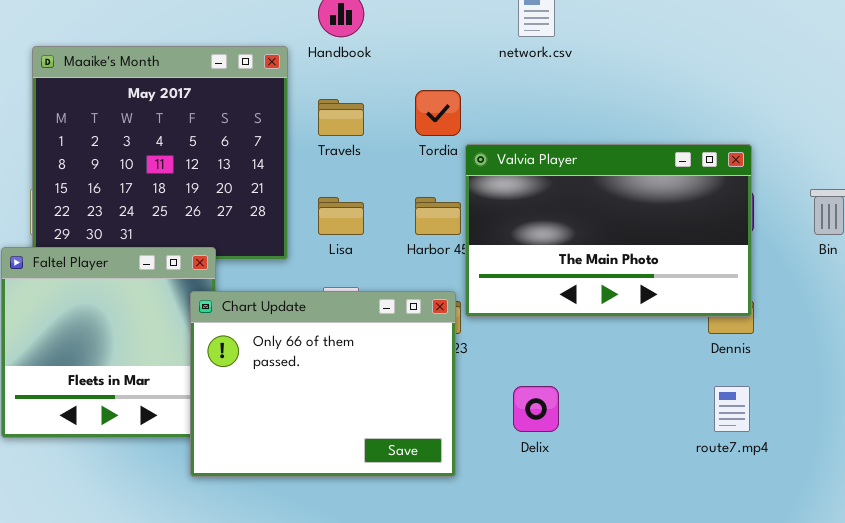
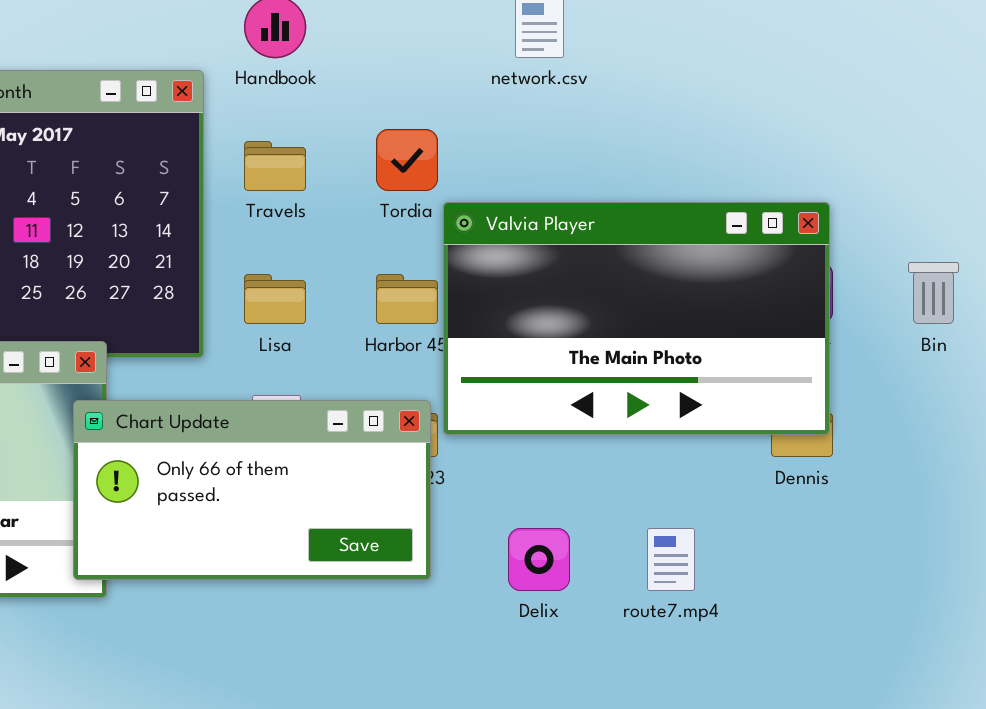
Chart Update: [190,291,456,477] -> [73,400,431,580], resized
route7.mp4: [714,386,750,432] -> [647,528,695,591], moved

